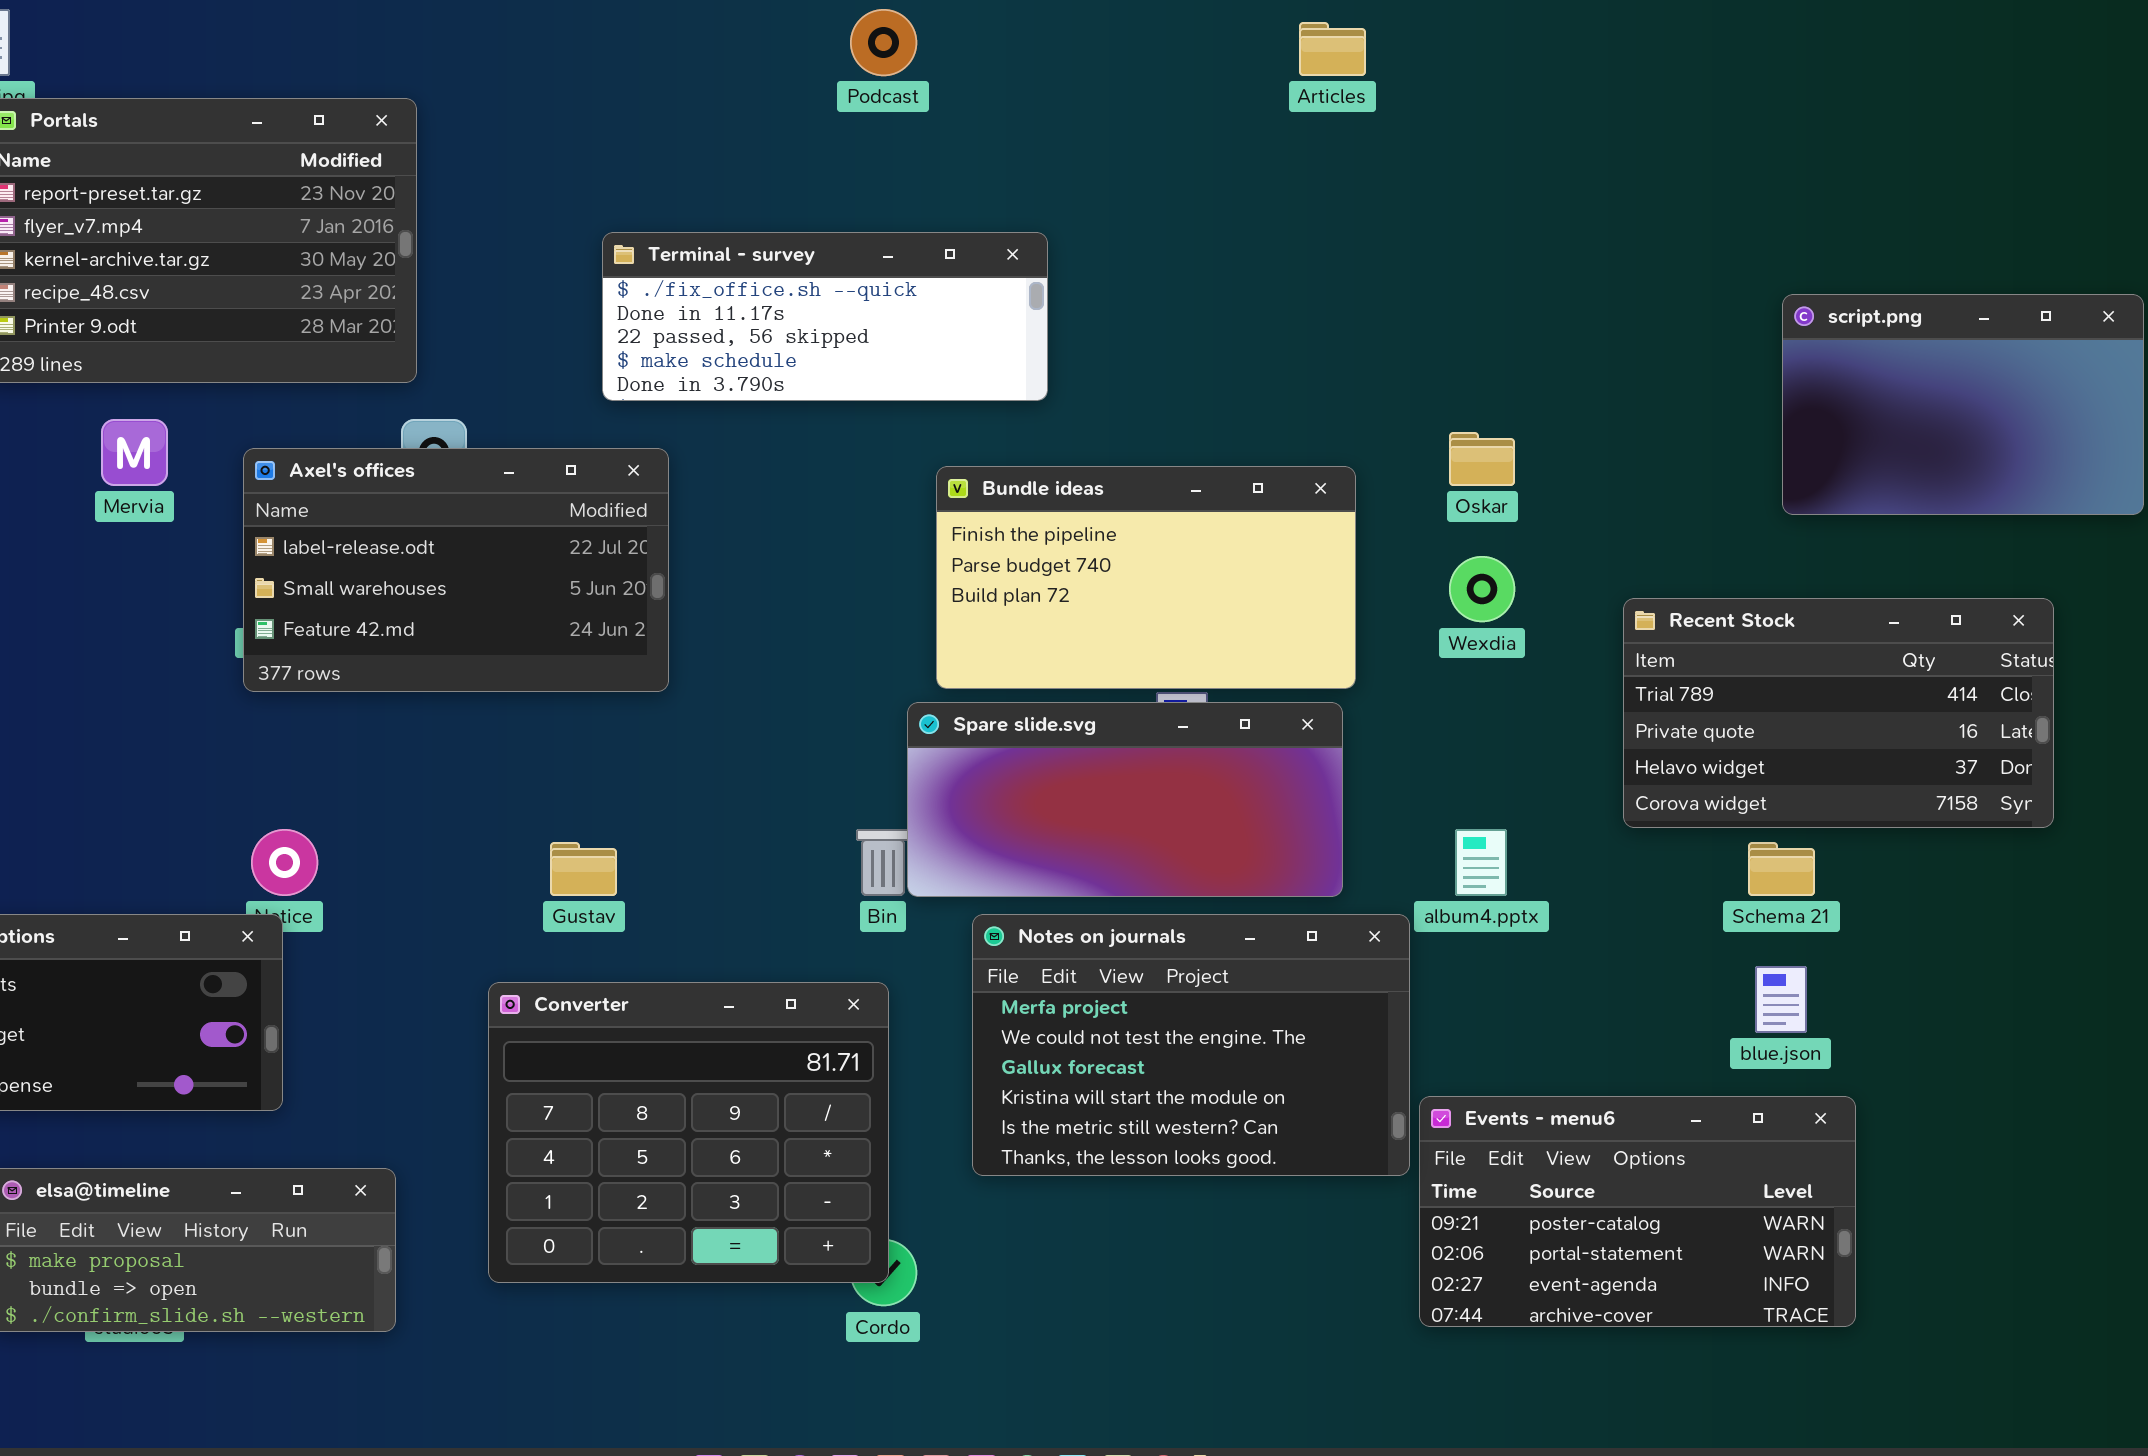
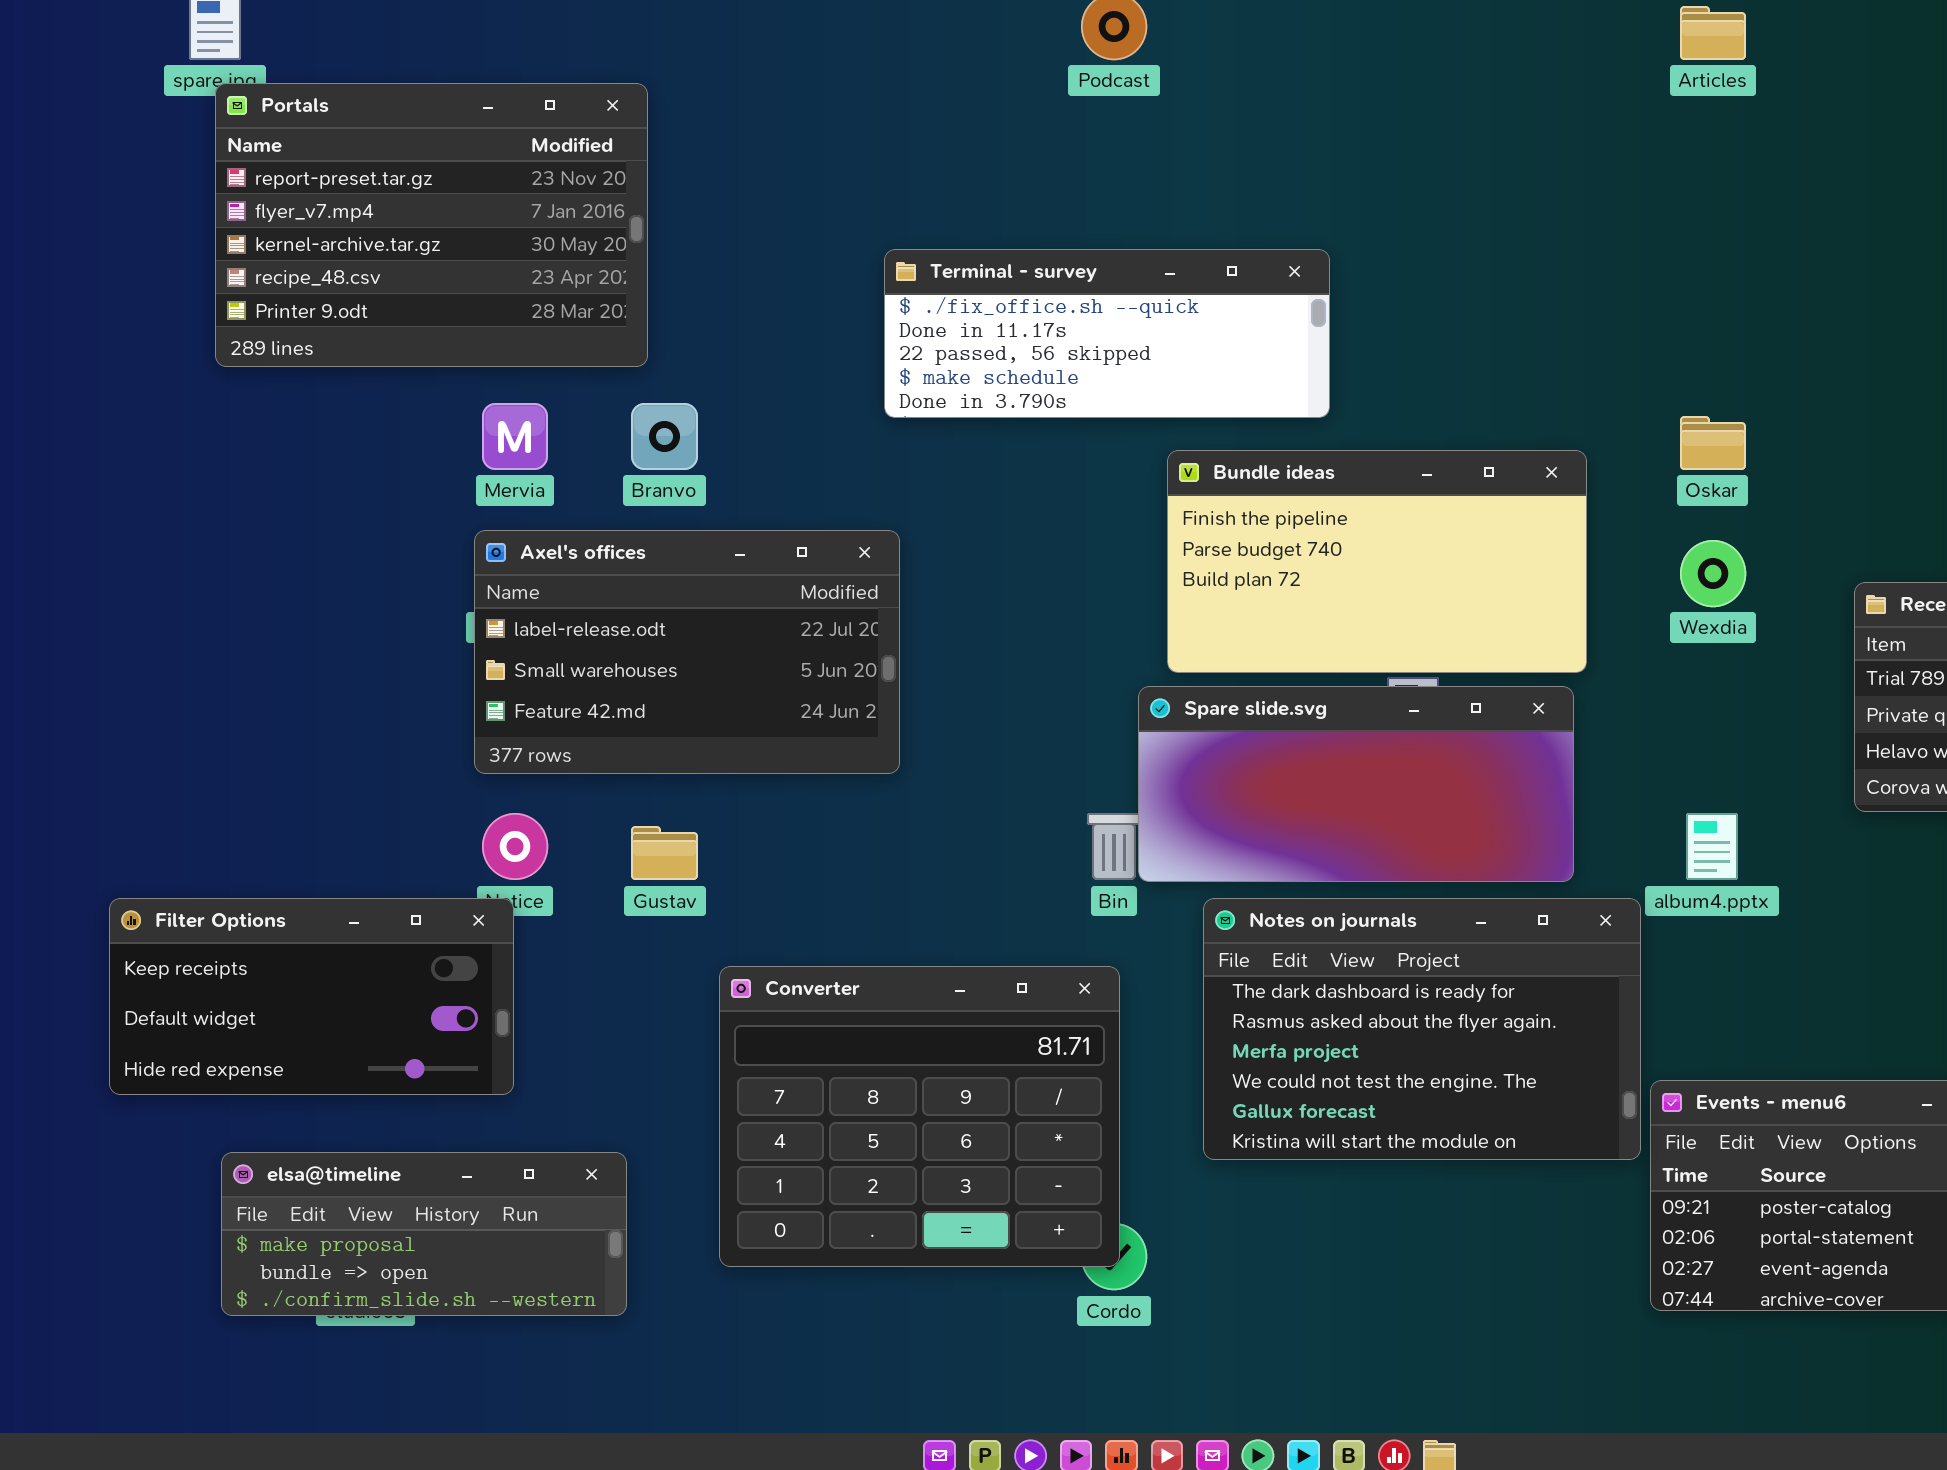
Articles: [1299,22,1366,76] -> [1680,6,1746,60], moved
Terminal - survey: [602,232,1048,401] -> [884,249,1330,418], moved
Mervia: [101,419,168,486] -> [482,403,548,470], moved
Axel's offices: [243,448,669,692] -> [474,530,900,774], moved
Gustav: [550,842,617,896] -> [631,826,698,880], moved
Notes on journals: [972,914,1410,1176] -> [1203,898,1641,1160], scrolled up 2 rows

